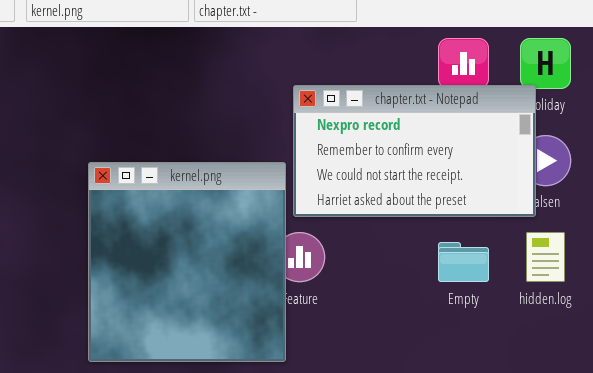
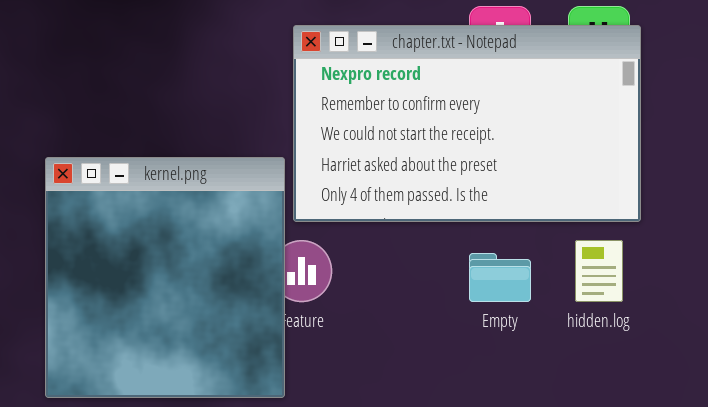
chapter.txt - Notepad: [293,85,536,217] -> [293,25,641,222], resized

